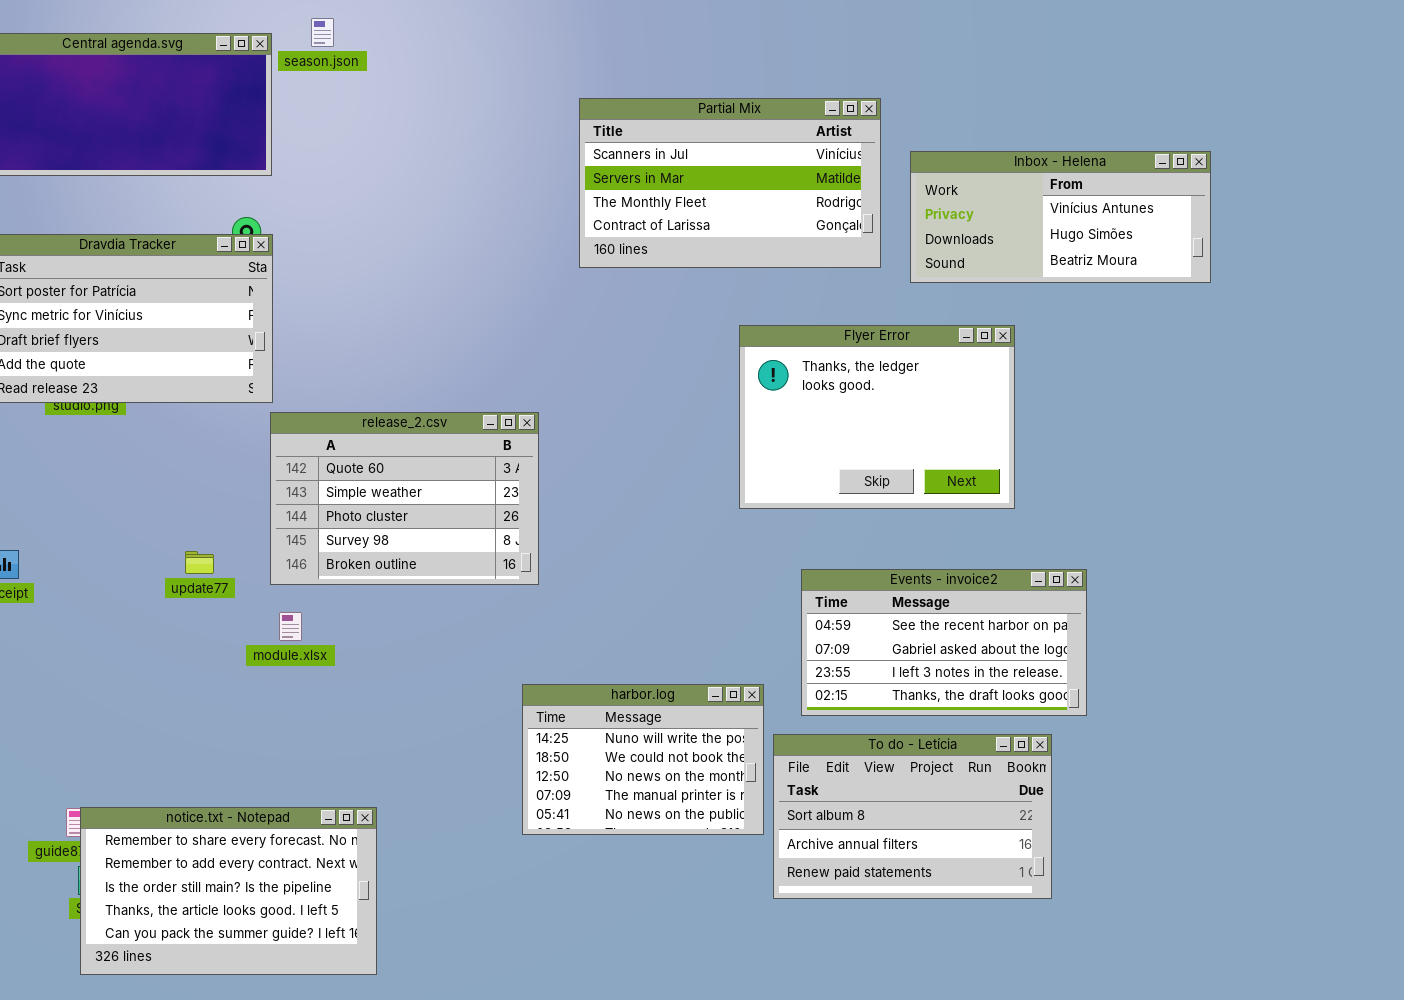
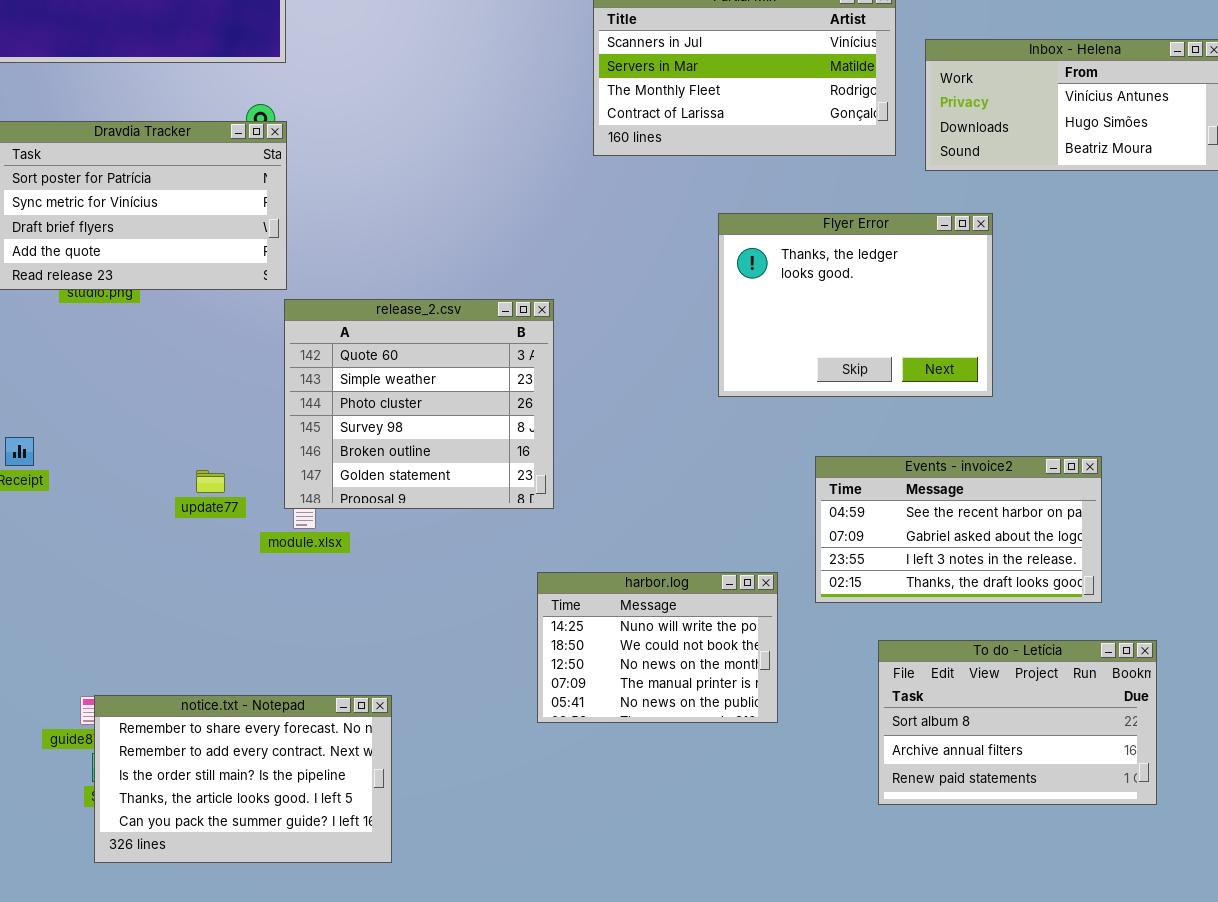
Flyer Error: [739,325,1015,509] -> [718,213,993,397], moved
release_2.csv: [270,412,539,585] -> [284,299,554,509], resized
update77: [185,551,214,574] -> [196,470,225,493], moved
To do - Letícia: [773,734,1052,899] -> [878,640,1157,805], moved

